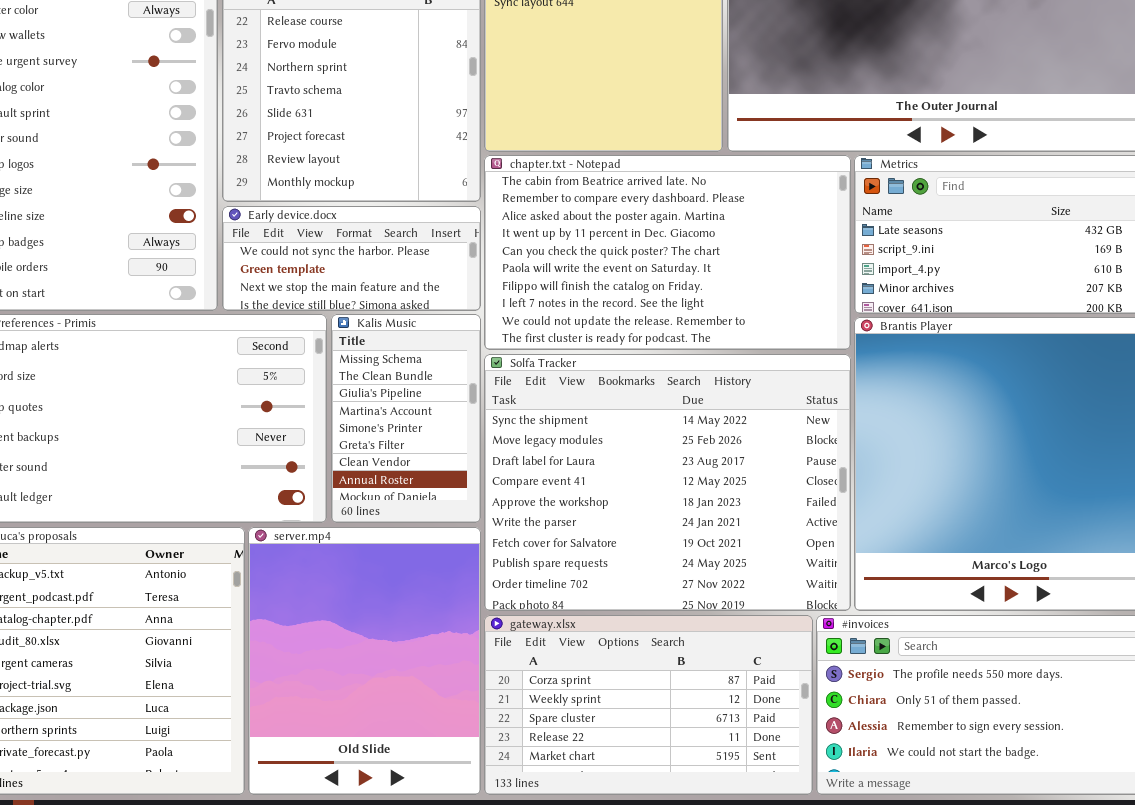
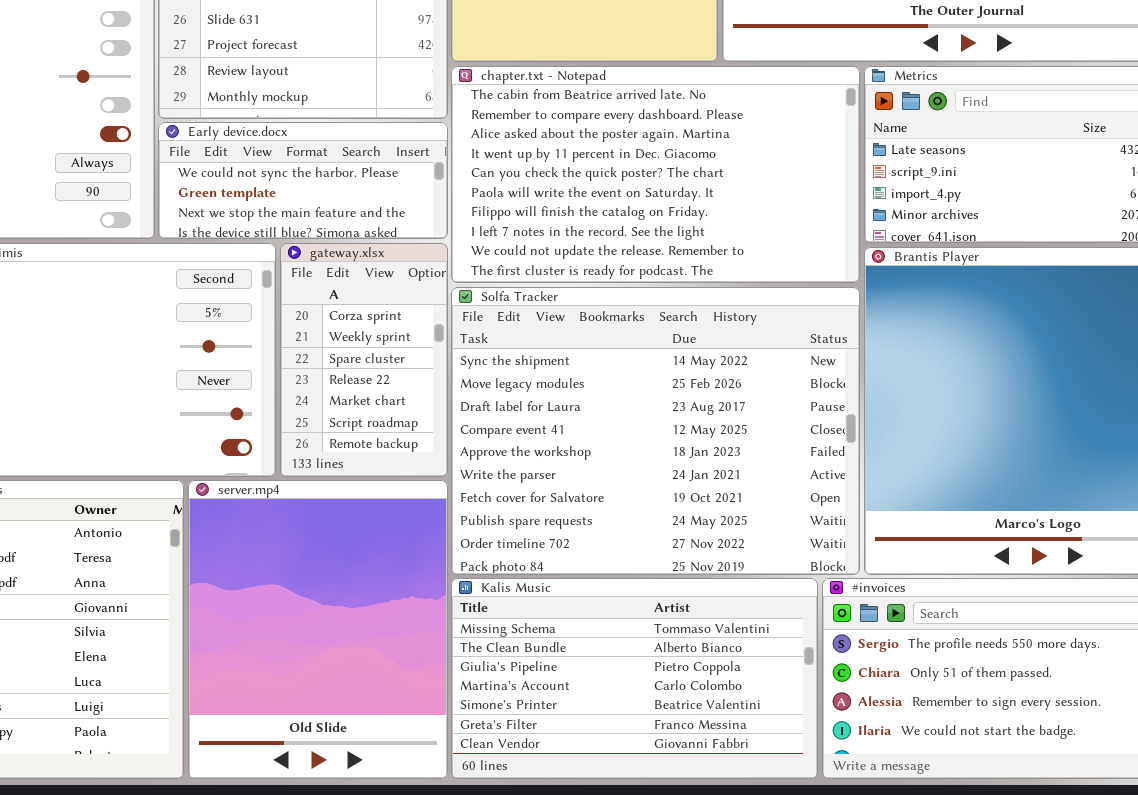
Kalis Music: [331,314,481,523] -> [451,578,818,779], moved, resized
gateway.xlsx: [484,615,813,795] -> [280,243,448,477], moved, resized

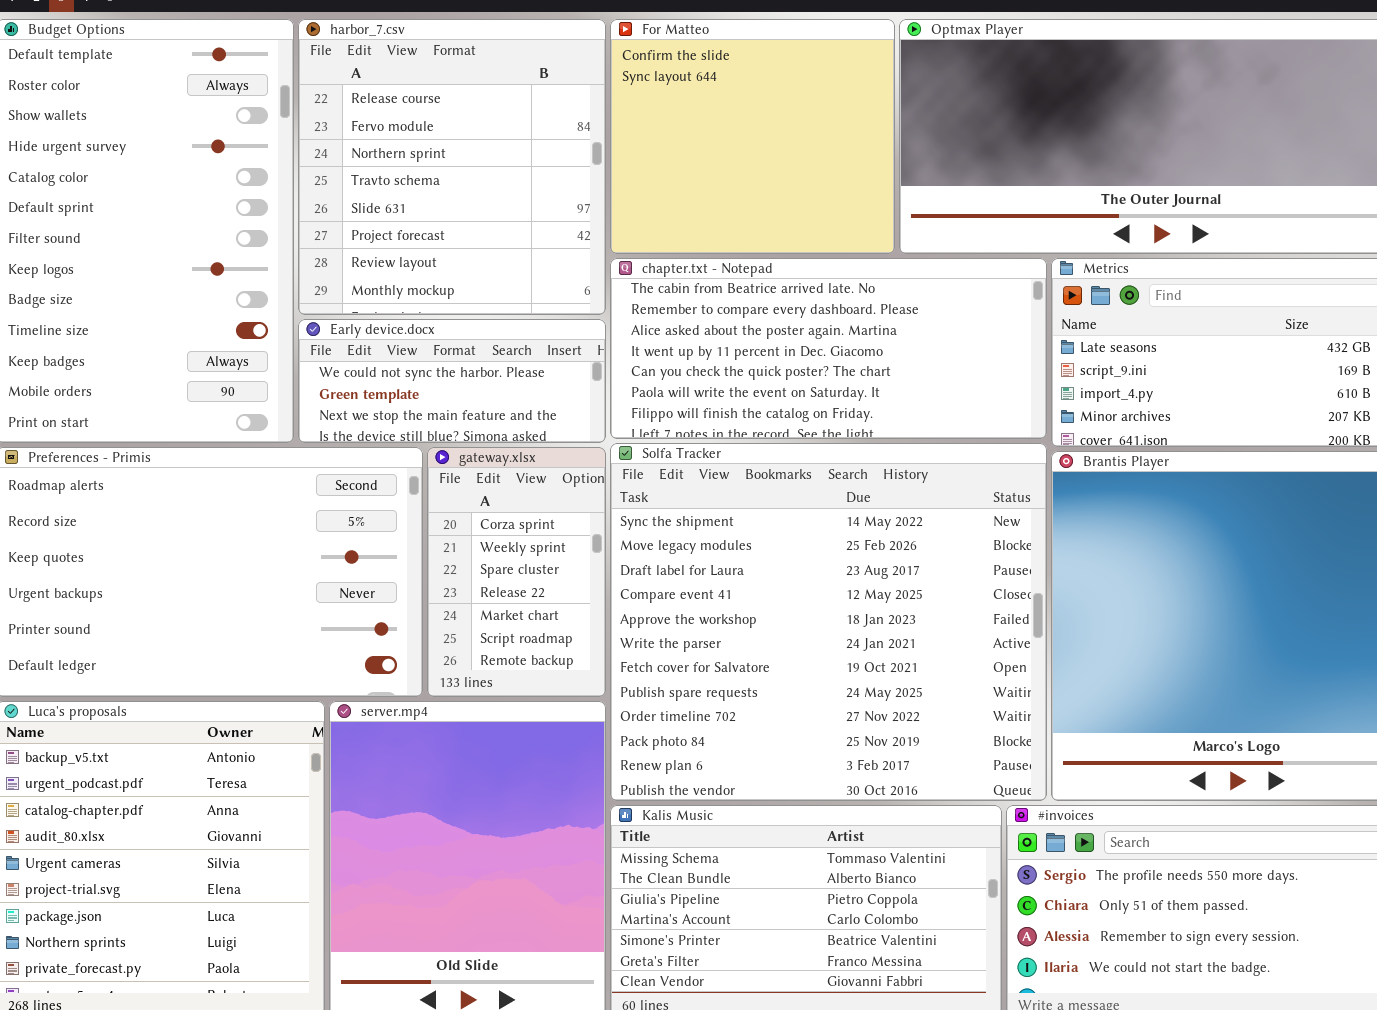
chapter.txt - Notepad: [451,66,860,283] -> [610,258,1047,439], resized
Solfa Tracker: [451,287,860,575] -> [610,443,1047,801], resized

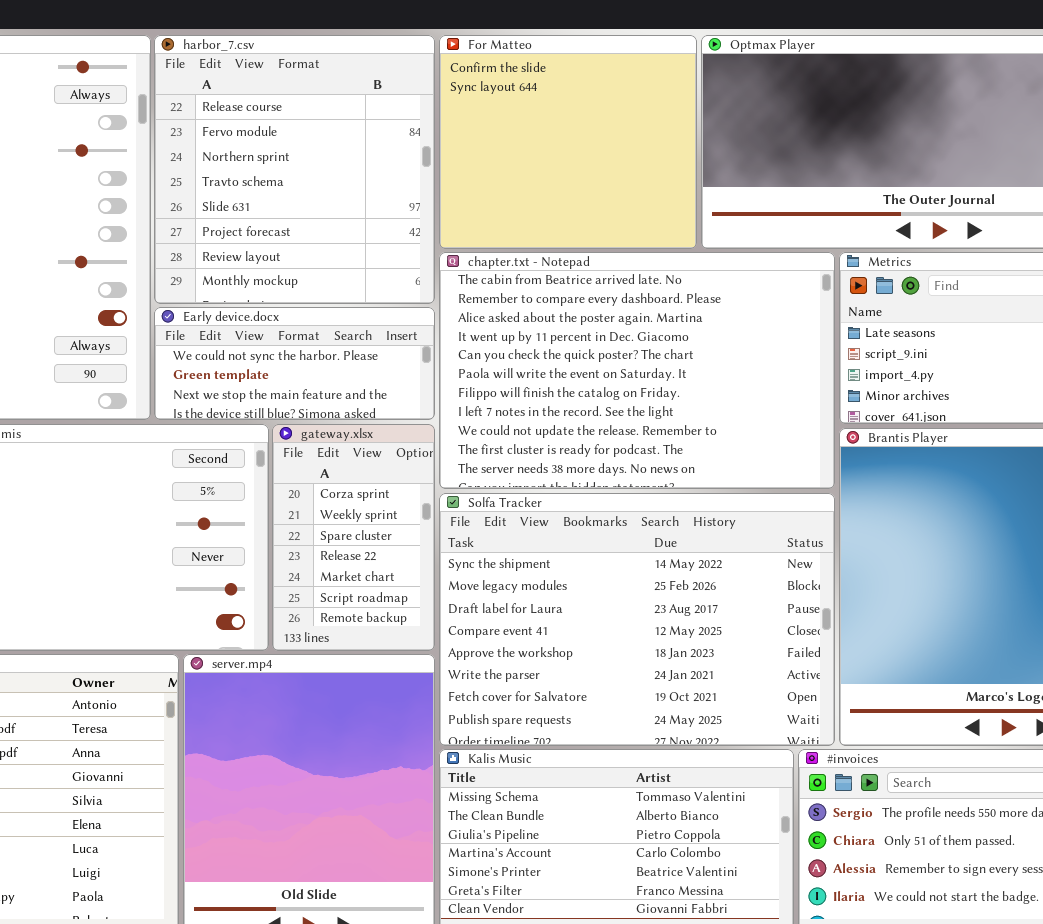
chapter.txt - Notepad: [610,258,1047,439] -> [439,252,835,489], resized
Solfa Tracker: [610,443,1047,801] -> [439,493,835,746], resized

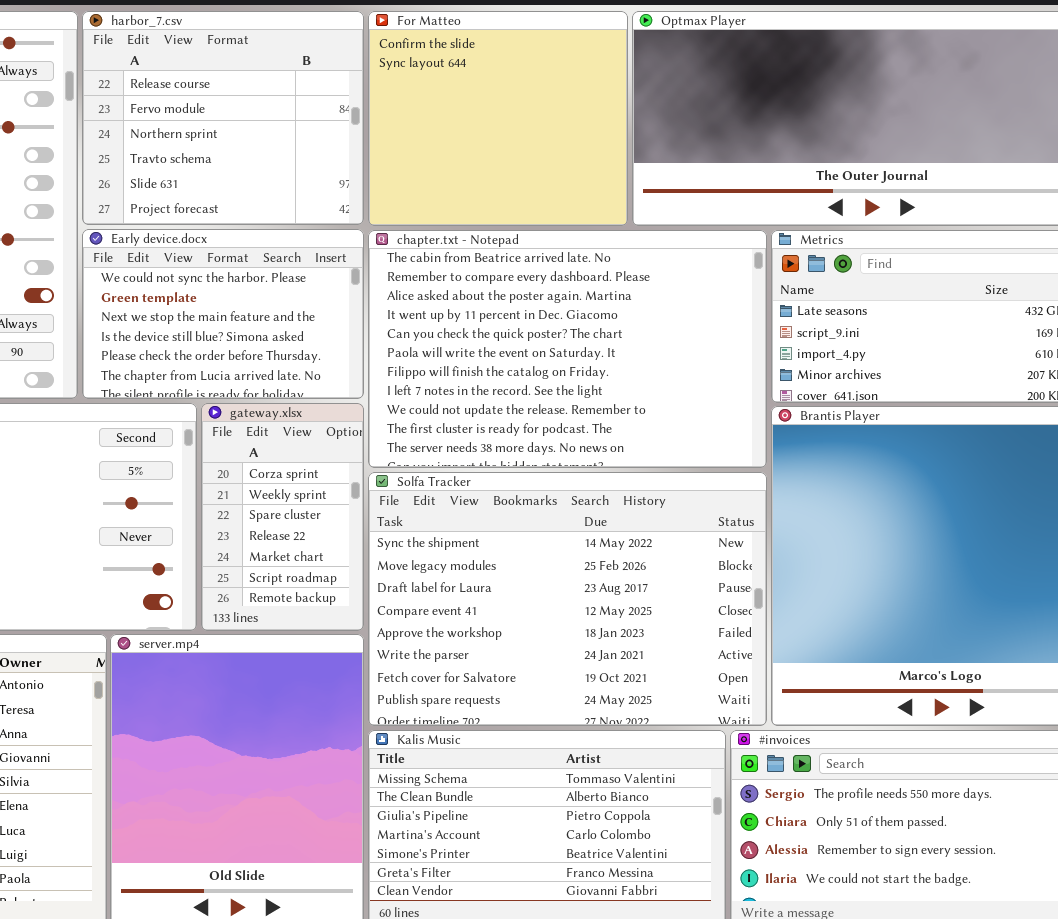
harbor_7.csv: [154,35,435,304] -> [82,11,364,225], resized
Early device.docx: [154,307,435,420] -> [82,229,364,399], resized

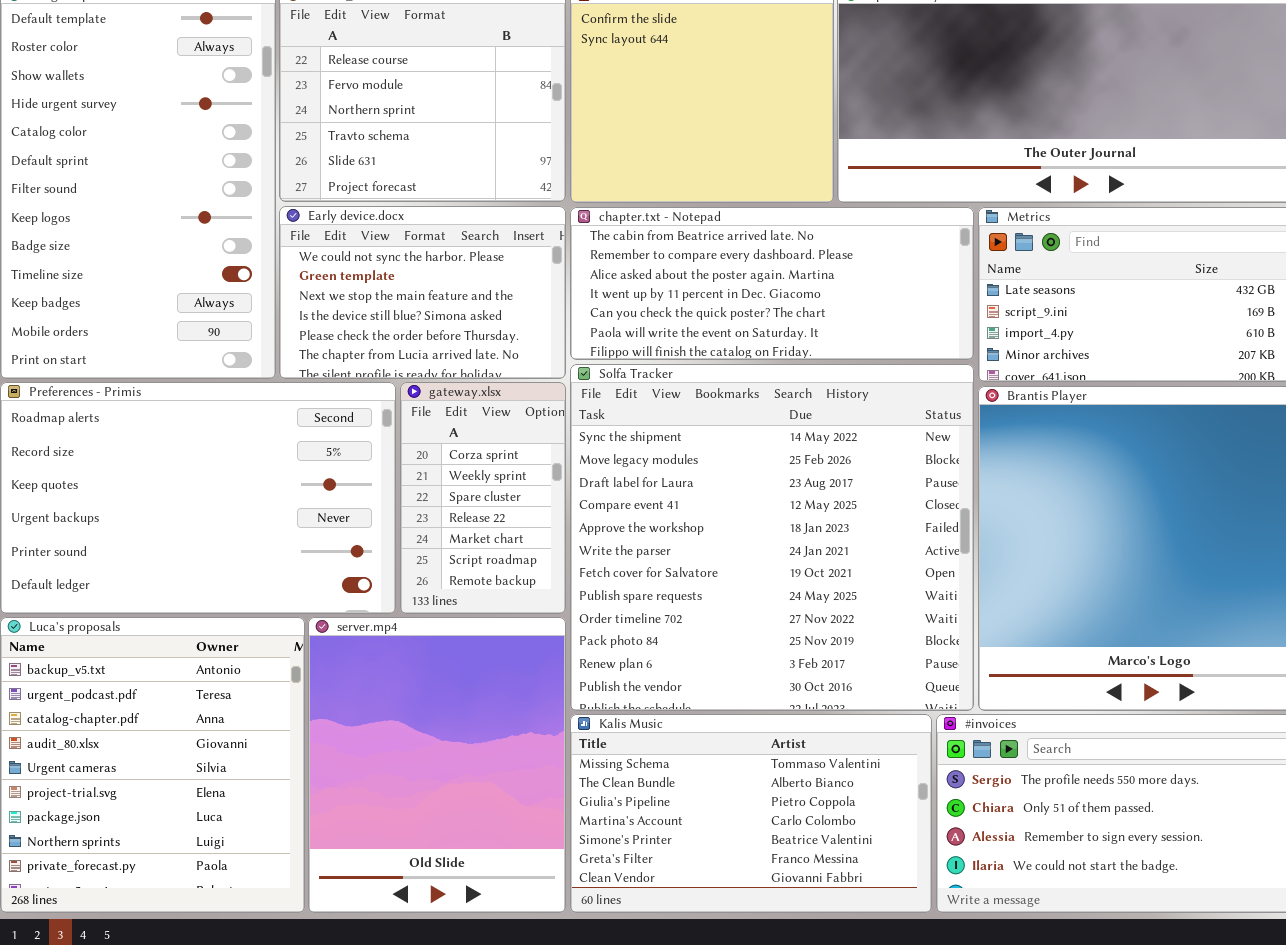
chapter.txt - Notepad: [368,230,767,468] -> [570,207,974,360], resized
Solfa Tracker: [368,472,767,726] -> [570,364,974,711], resized

